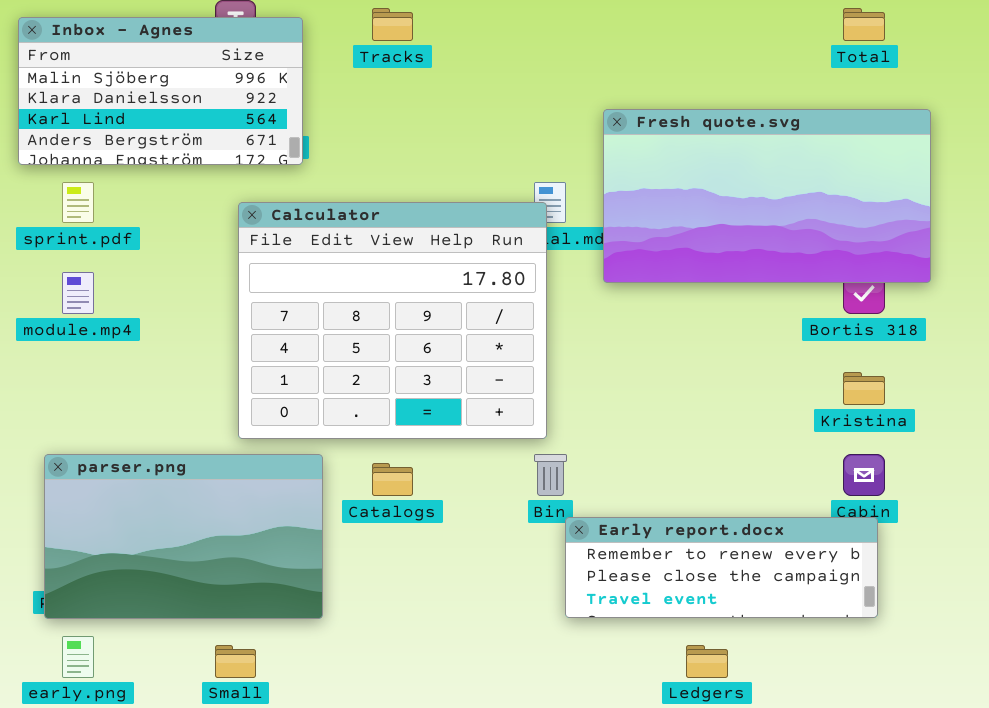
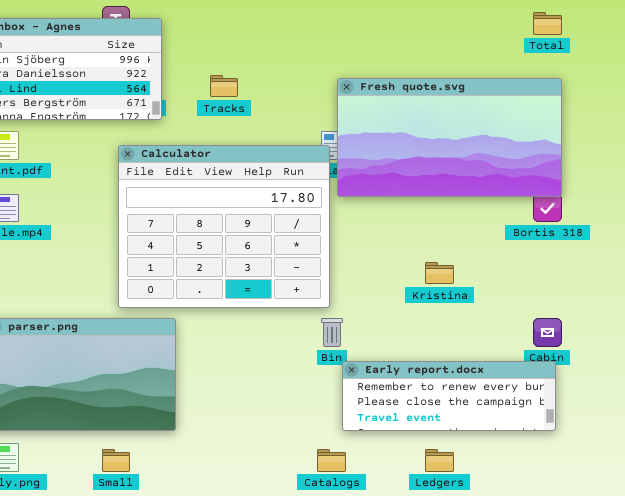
Tracks: [372,8,413,41] -> [210,75,238,97], moved
Fresh quote.svg: [603,109,931,283] -> [337,78,562,197], moved
Kristina: [843,372,885,405] -> [425,262,454,284], moved
Catalogs: [372,463,413,496] -> [317,449,346,472], moved

